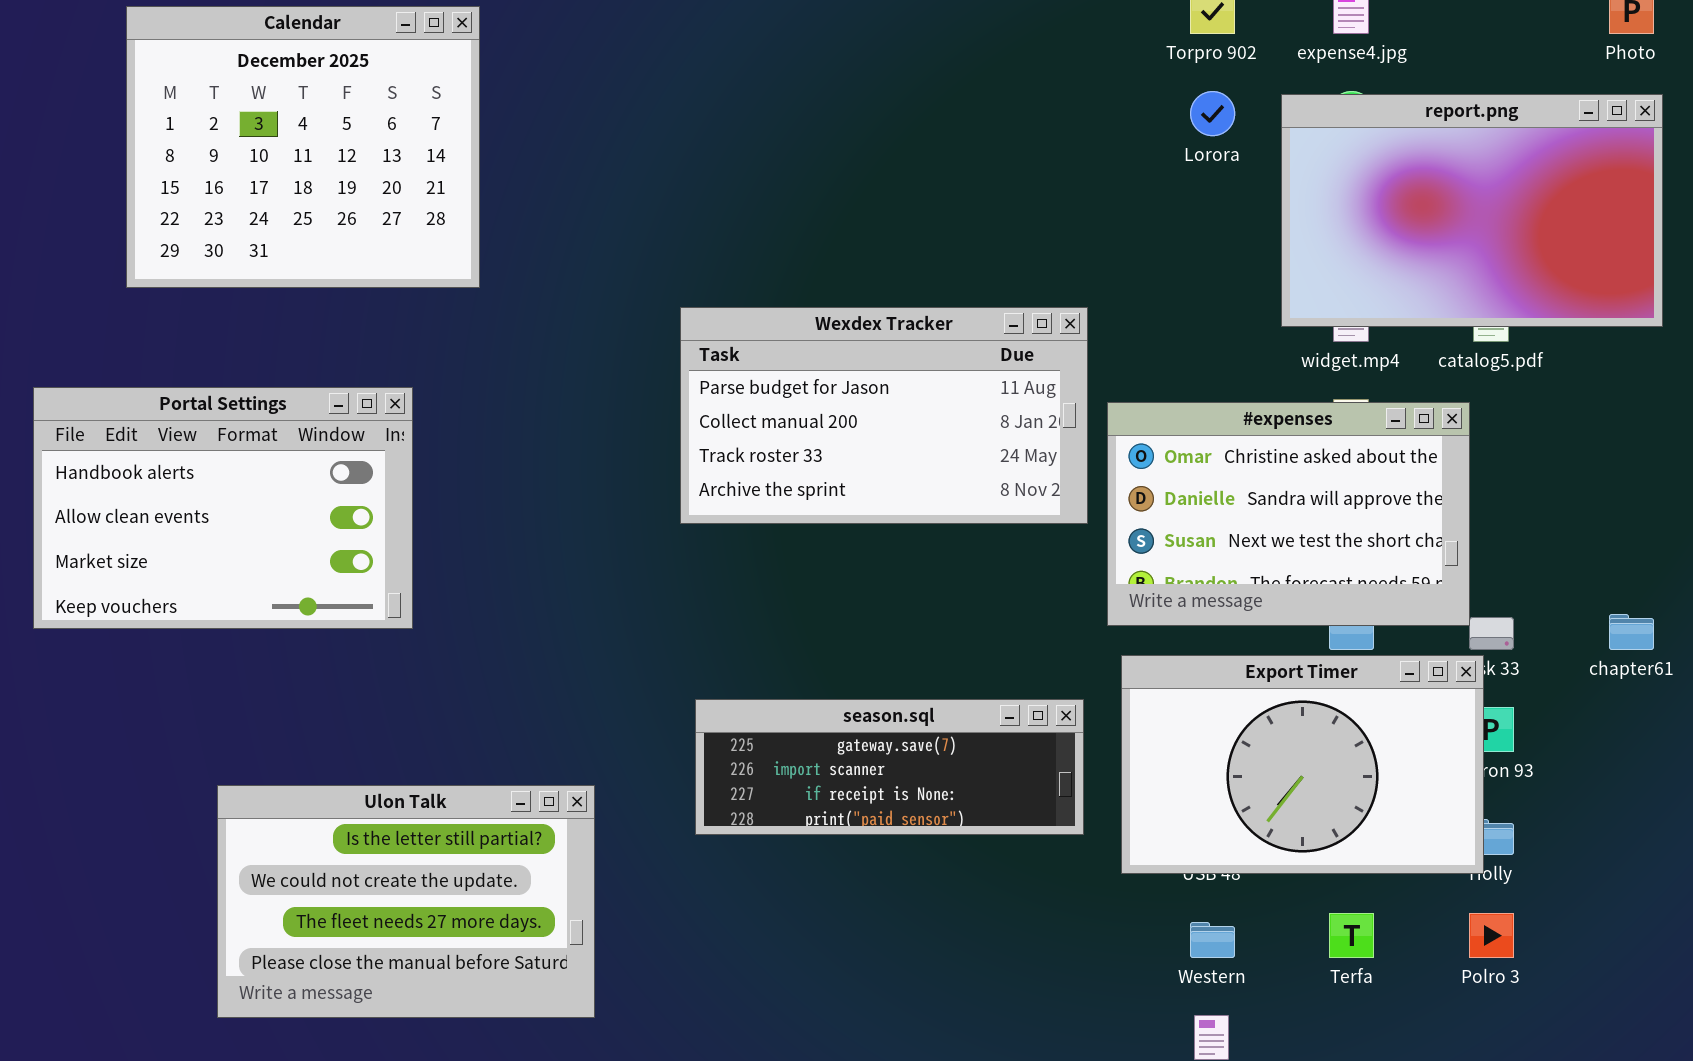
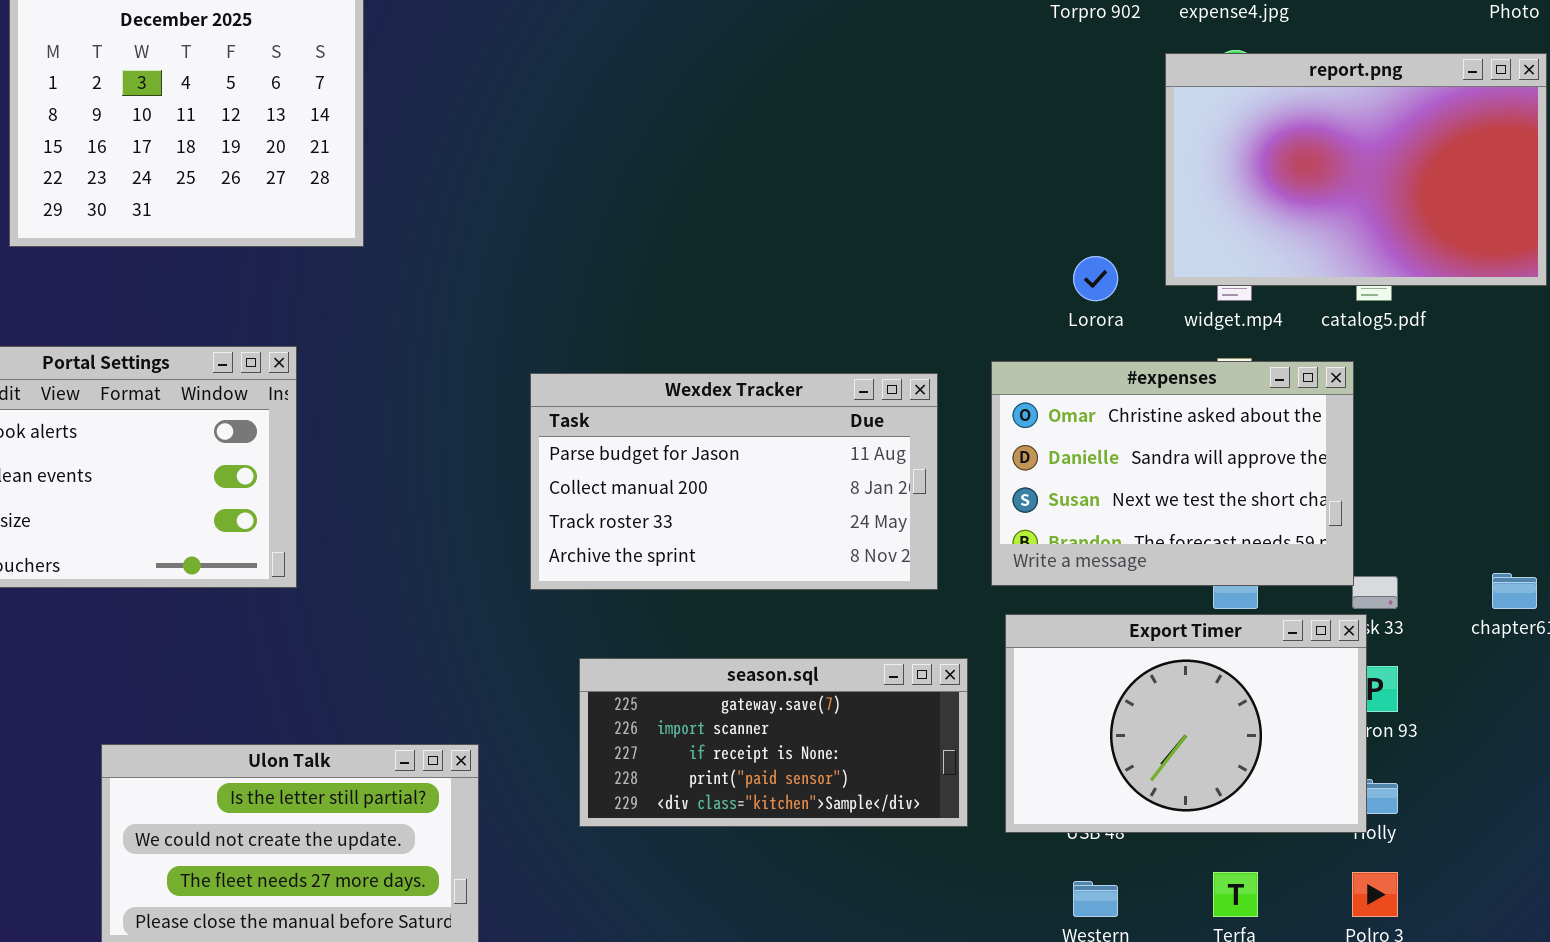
Lorora: [1190,91,1235,136] -> [1073,256,1118,301], moved
Wexdex Tracker: [680,307,1088,524] -> [530,373,938,590], moved
season.sql: [695,699,1084,835] -> [579,658,968,827], resized

